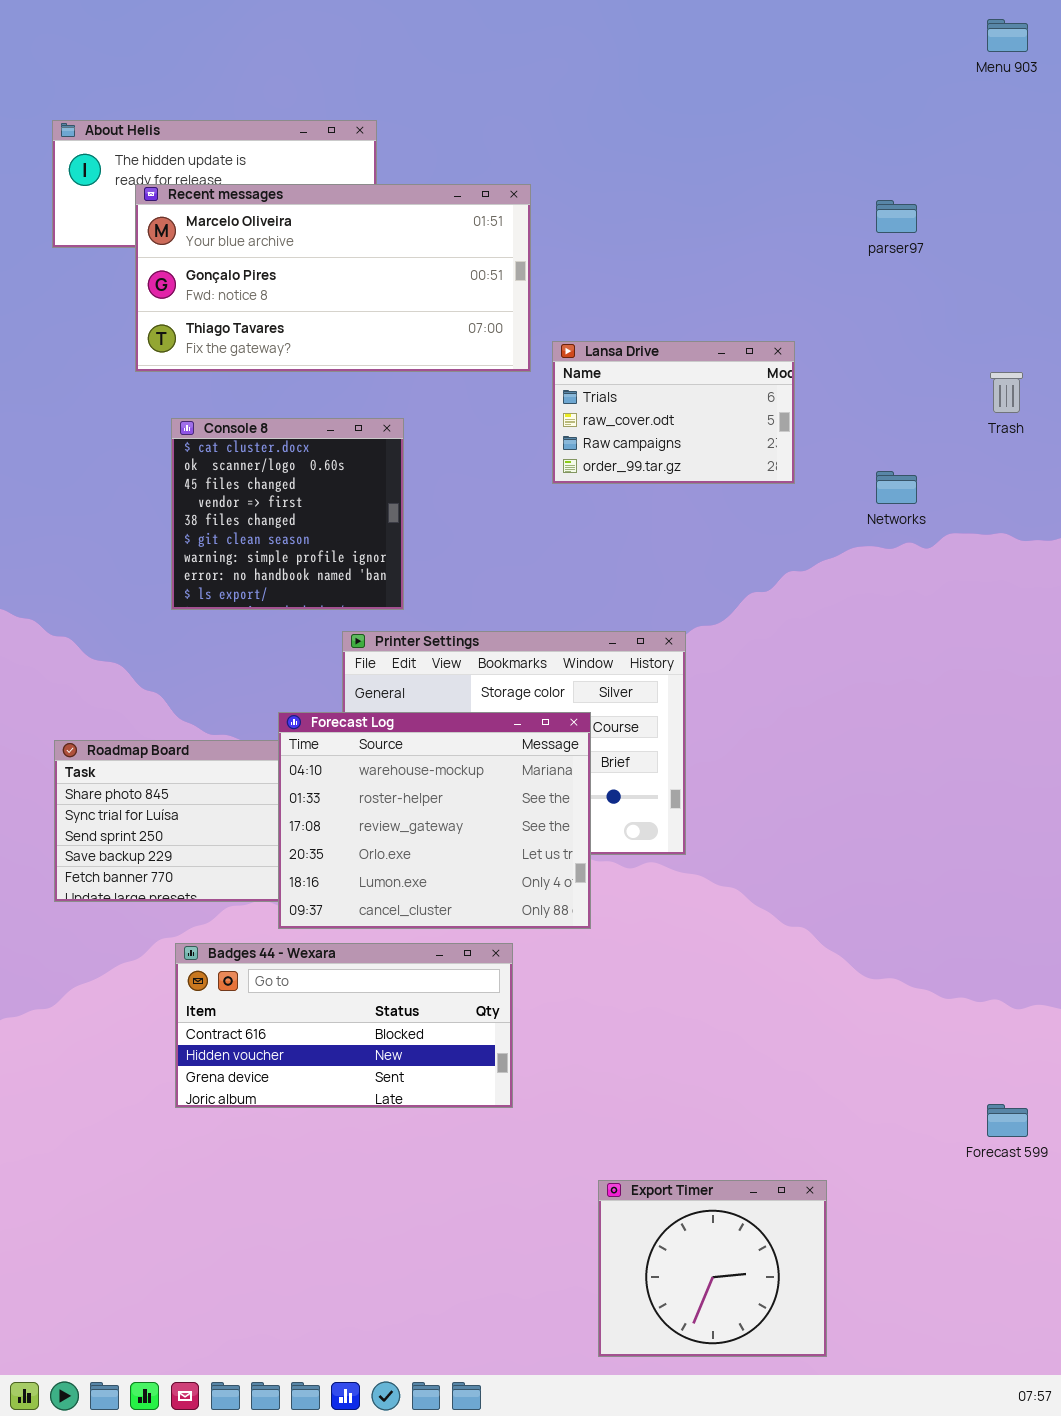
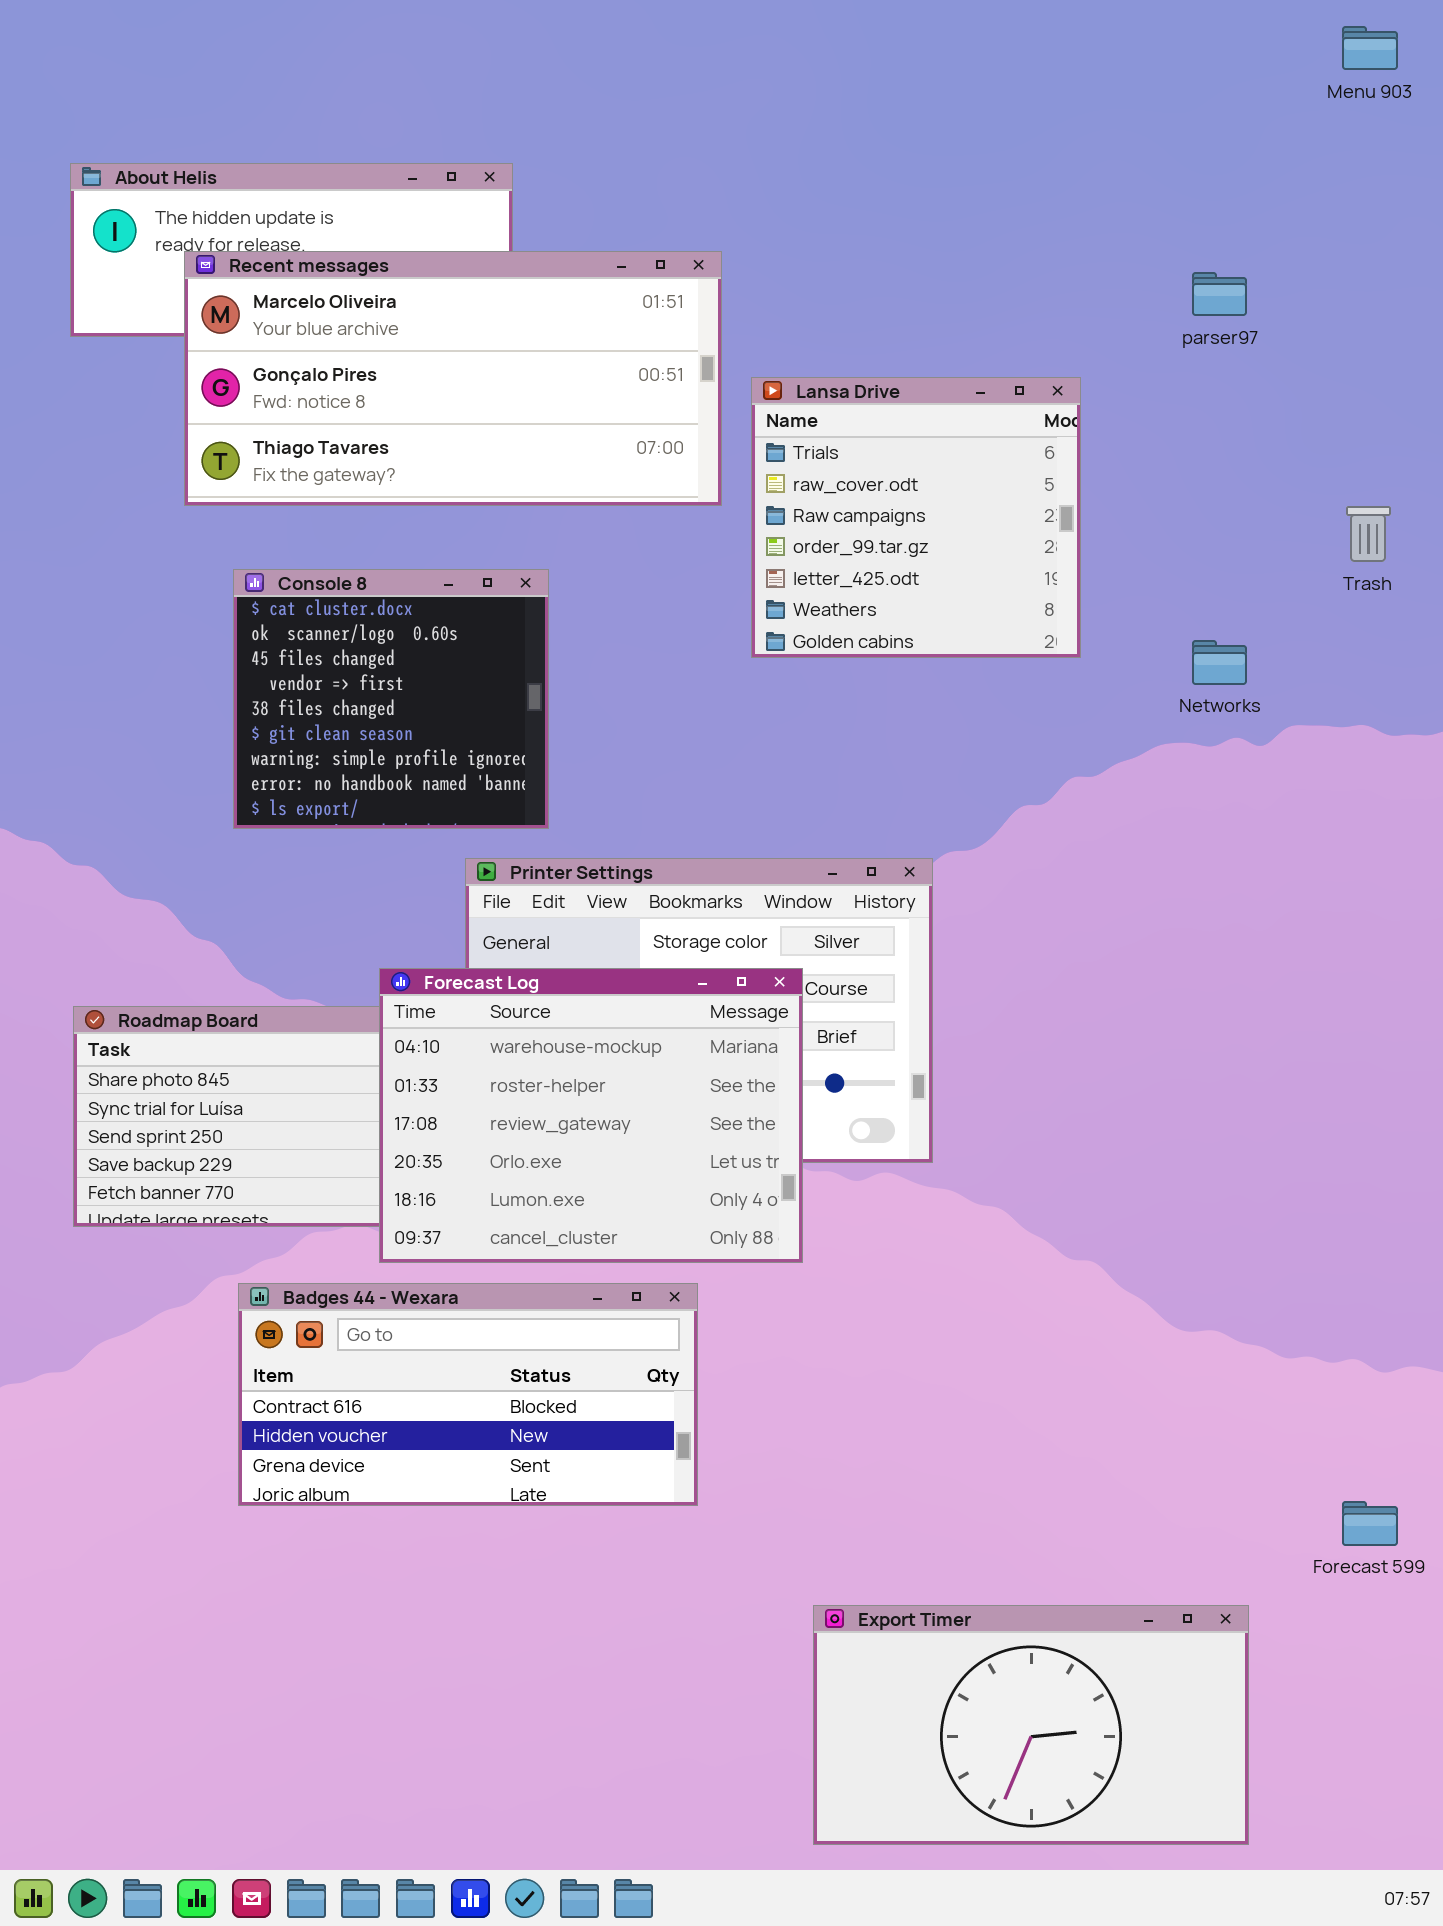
Lansa Drive: [552,341,795,484] -> [751,377,1081,658], resized
Export Timer: [598,1180,827,1357] -> [813,1605,1249,1845], resized

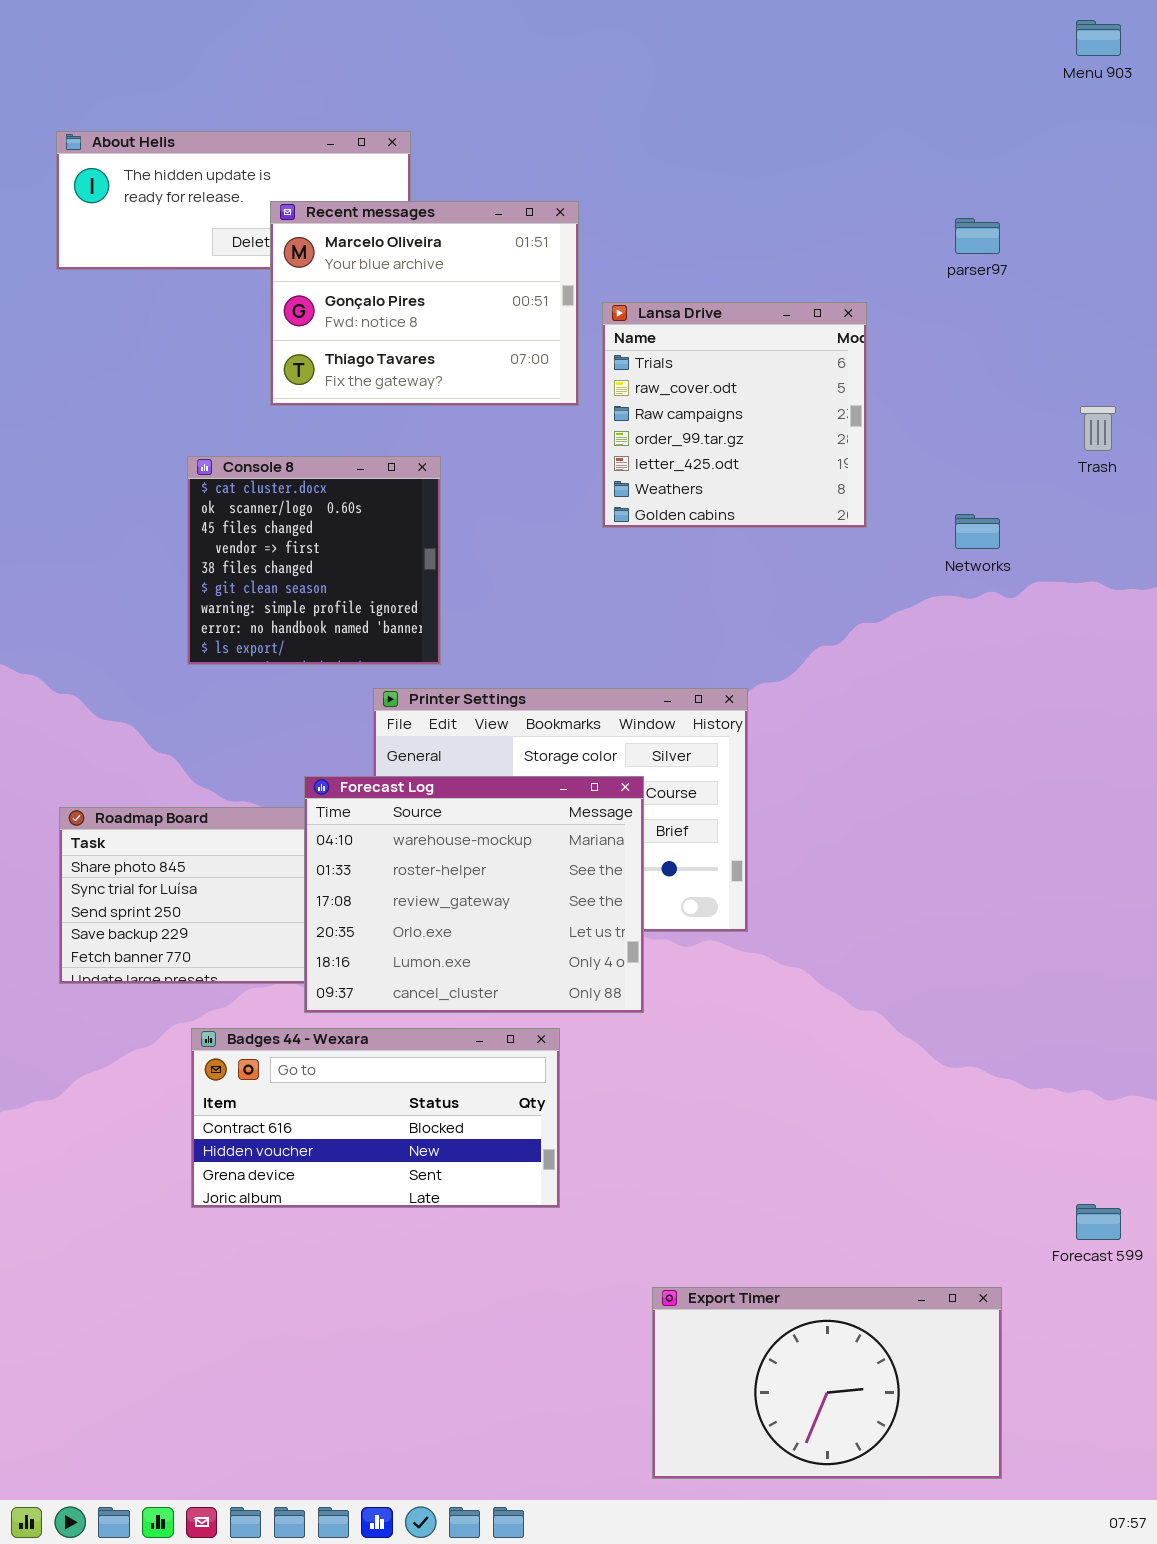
Recent messages: [184,251,722,506] -> [270,201,579,406], resized

